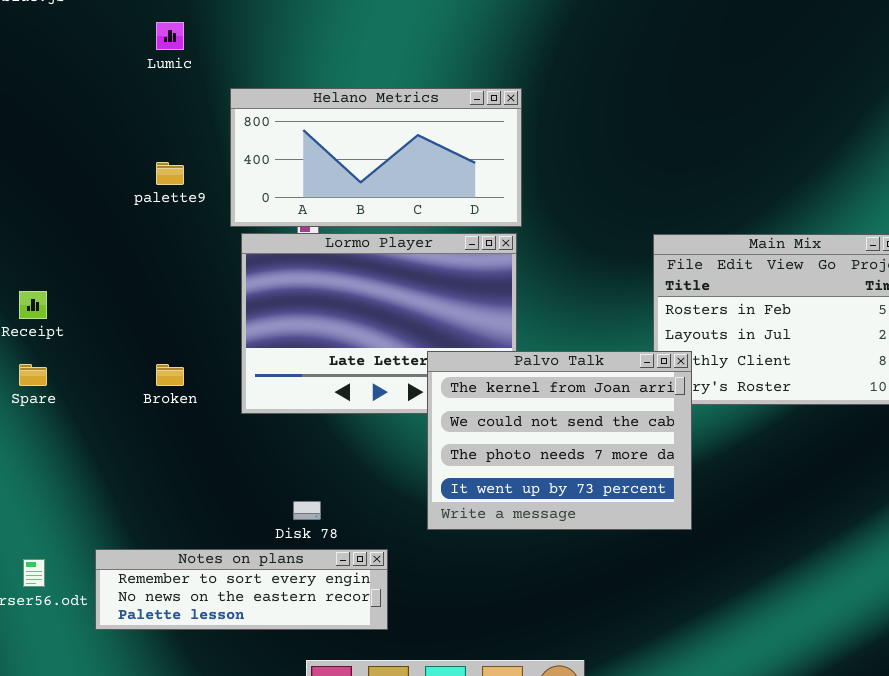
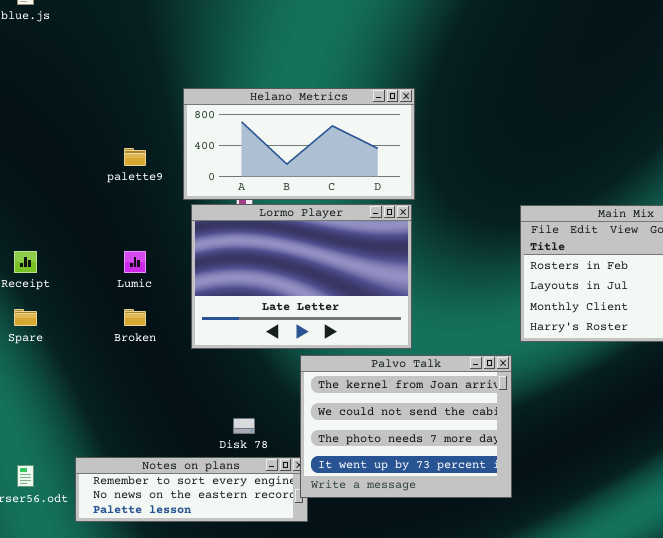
Lumic: [156,22,184,50] -> [124,251,146,273], moved
Palvo Talk: [427,351,692,530] -> [300,355,512,498], moved

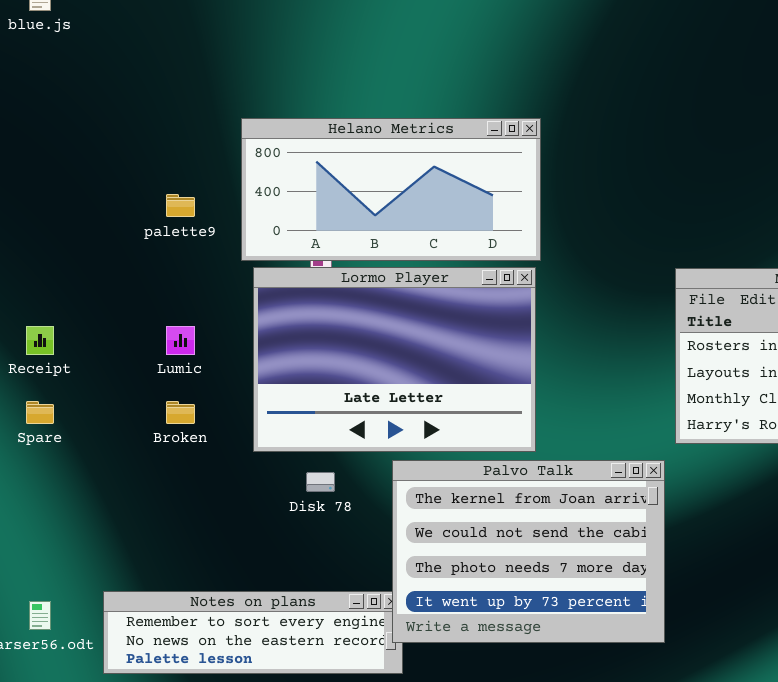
Disk 78: [233,418,255,434] -> [306,472,335,492], moved

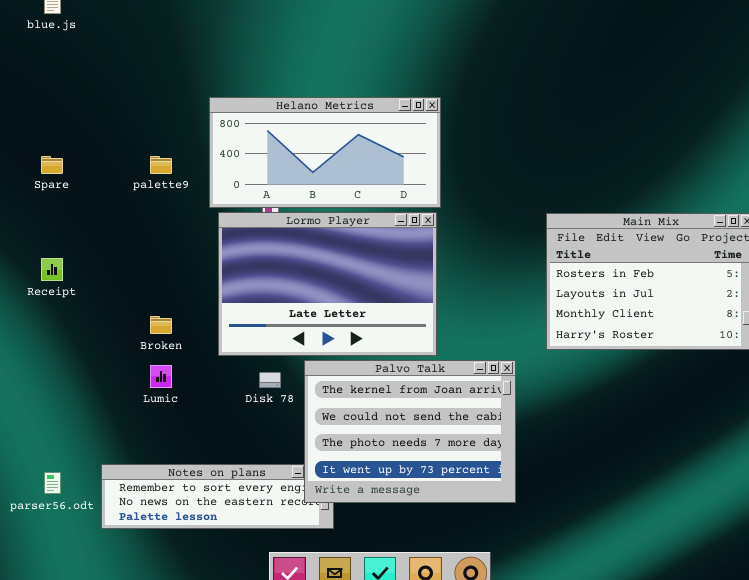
Lumic: [166,326,195,355] -> [150,365,172,388], moved
Spare: [26,401,54,424] -> [41,156,63,174], moved
Palvo Talk: [392,460,665,643] -> [304,360,516,503], moved

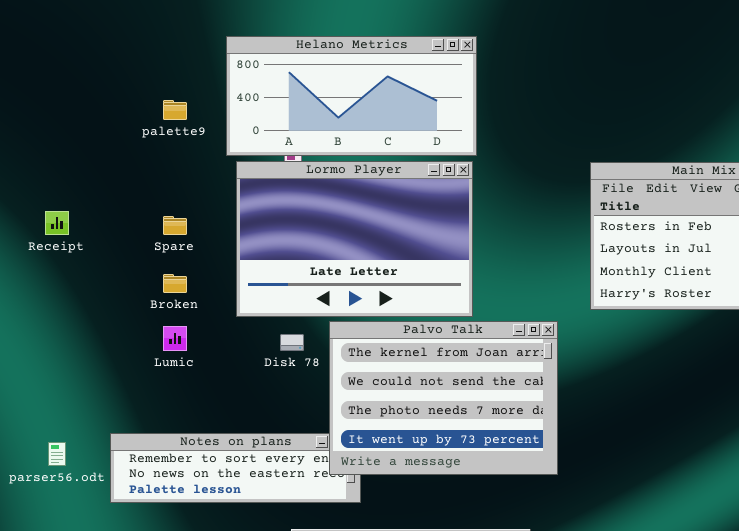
Spare: [41,156,63,174] -> [163,216,187,235], moved

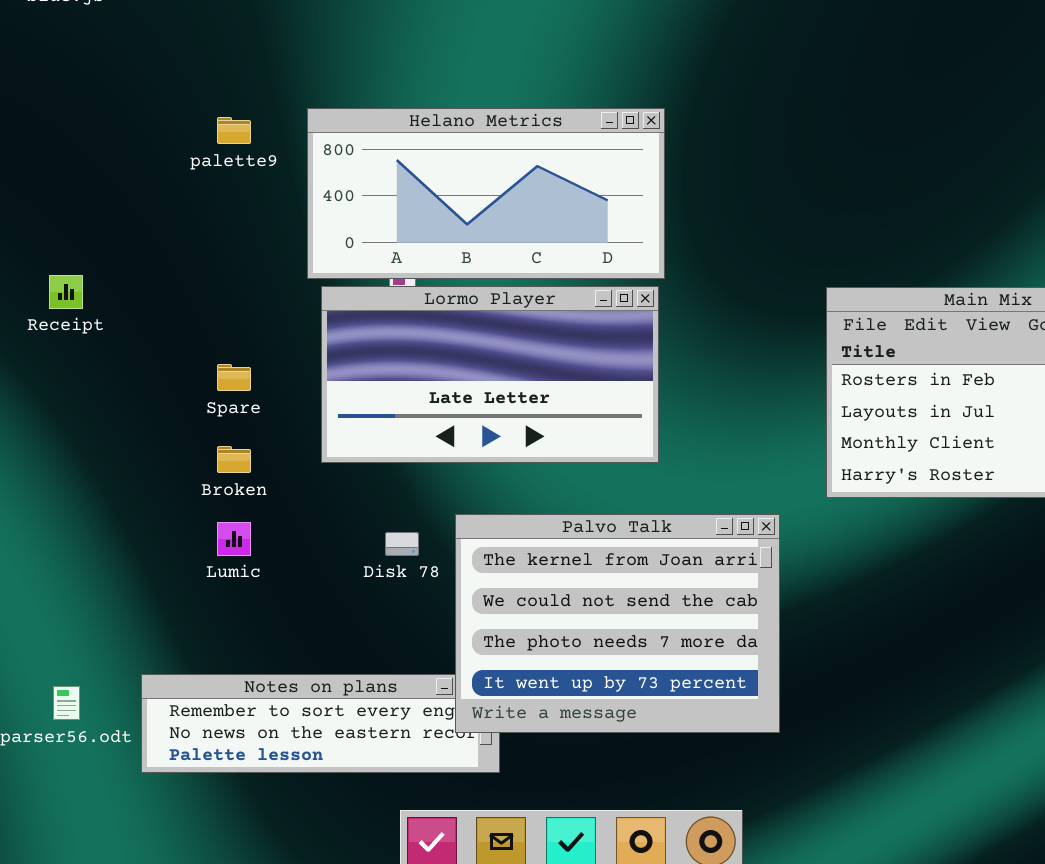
palette9: [163,100,187,120] -> [217,117,251,144], moved
Lormo Player: [236,161,473,317] -> [321,286,659,463], resized
Receipt: [45,211,69,235] -> [49,275,83,309], moved

